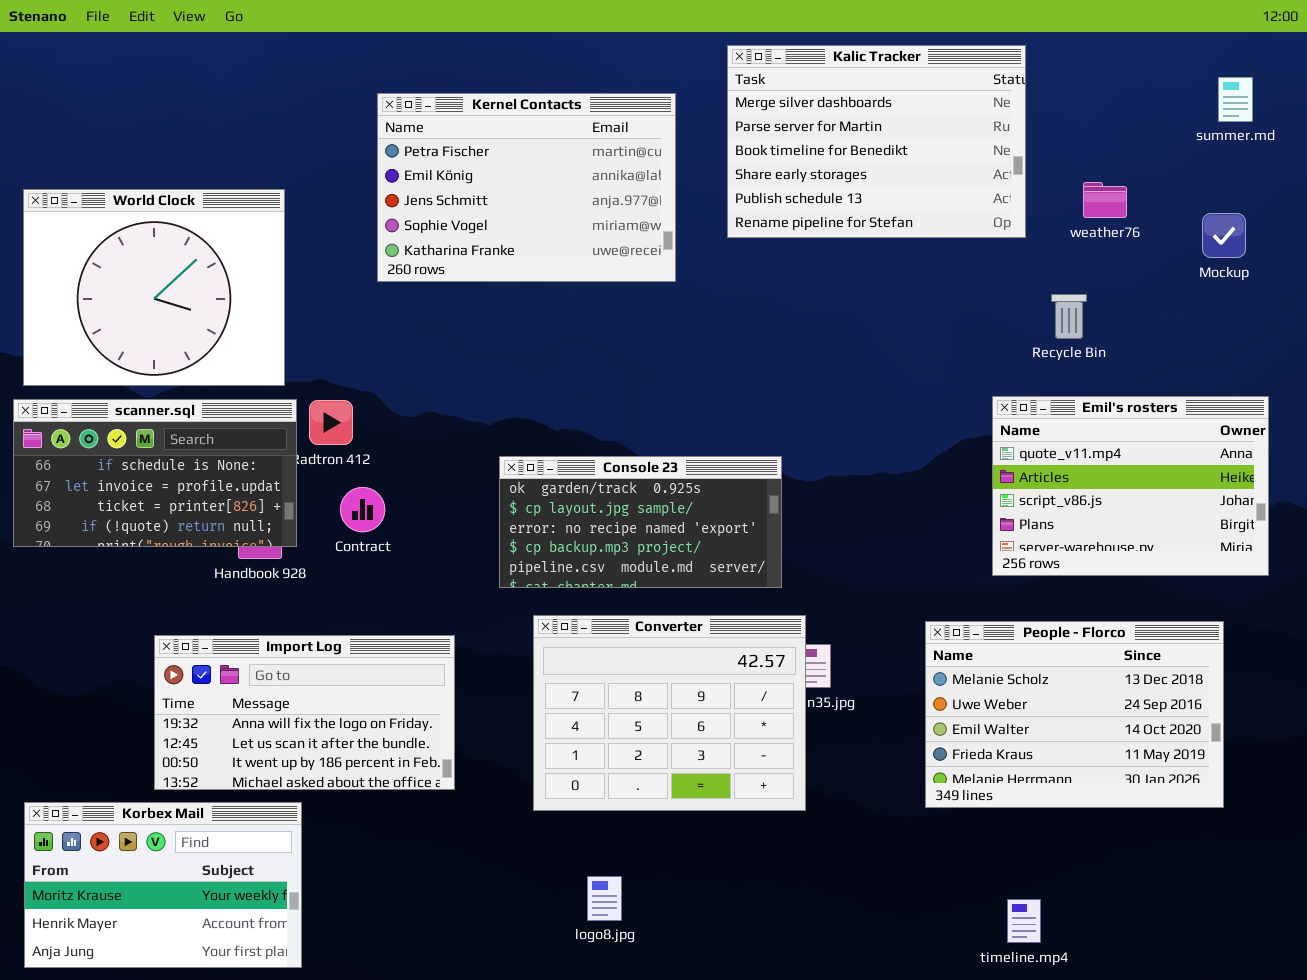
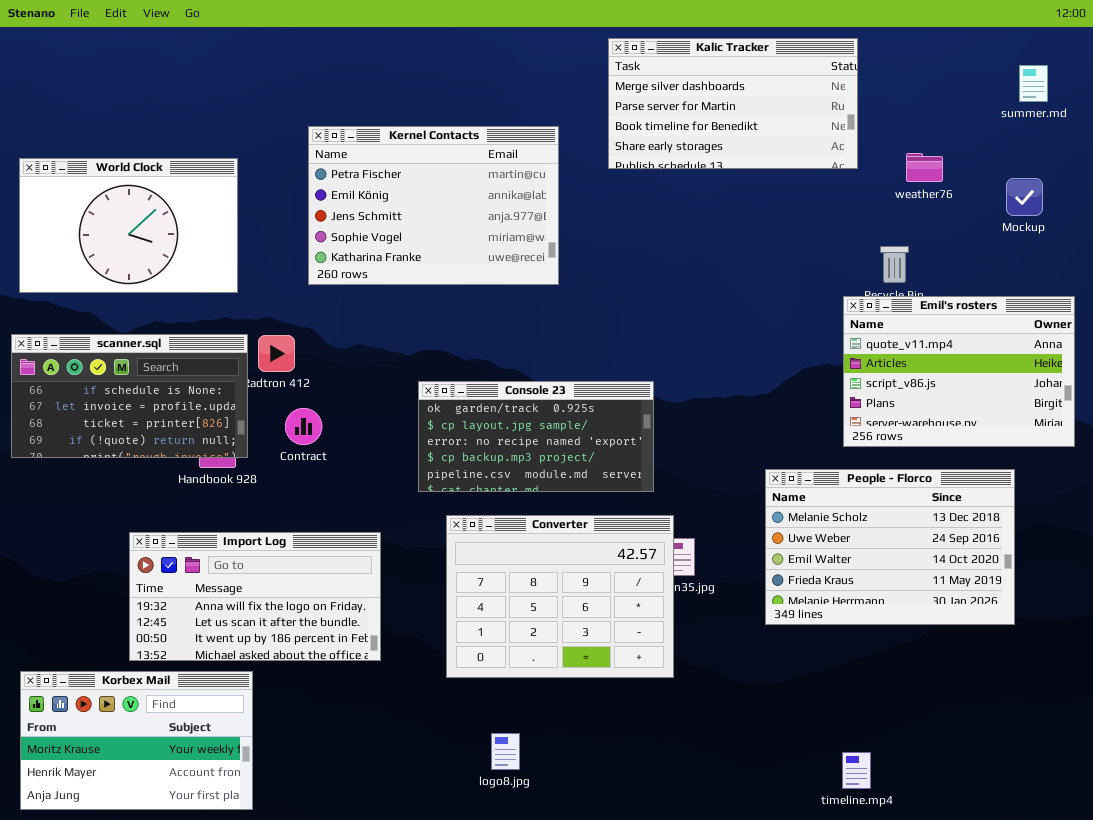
Kalic Tracker: [727,45,1026,238] -> [608,38,858,169], resized
Kernel Contacts: [377,93,676,282] -> [308,126,559,285], moved
World Clock: [23,189,285,386] -> [19,158,238,293], resized
Emil's rosters: [992,396,1269,576] -> [843,296,1075,447], moved
People - Florco: [925,621,1224,808] -> [765,469,1015,625], moved

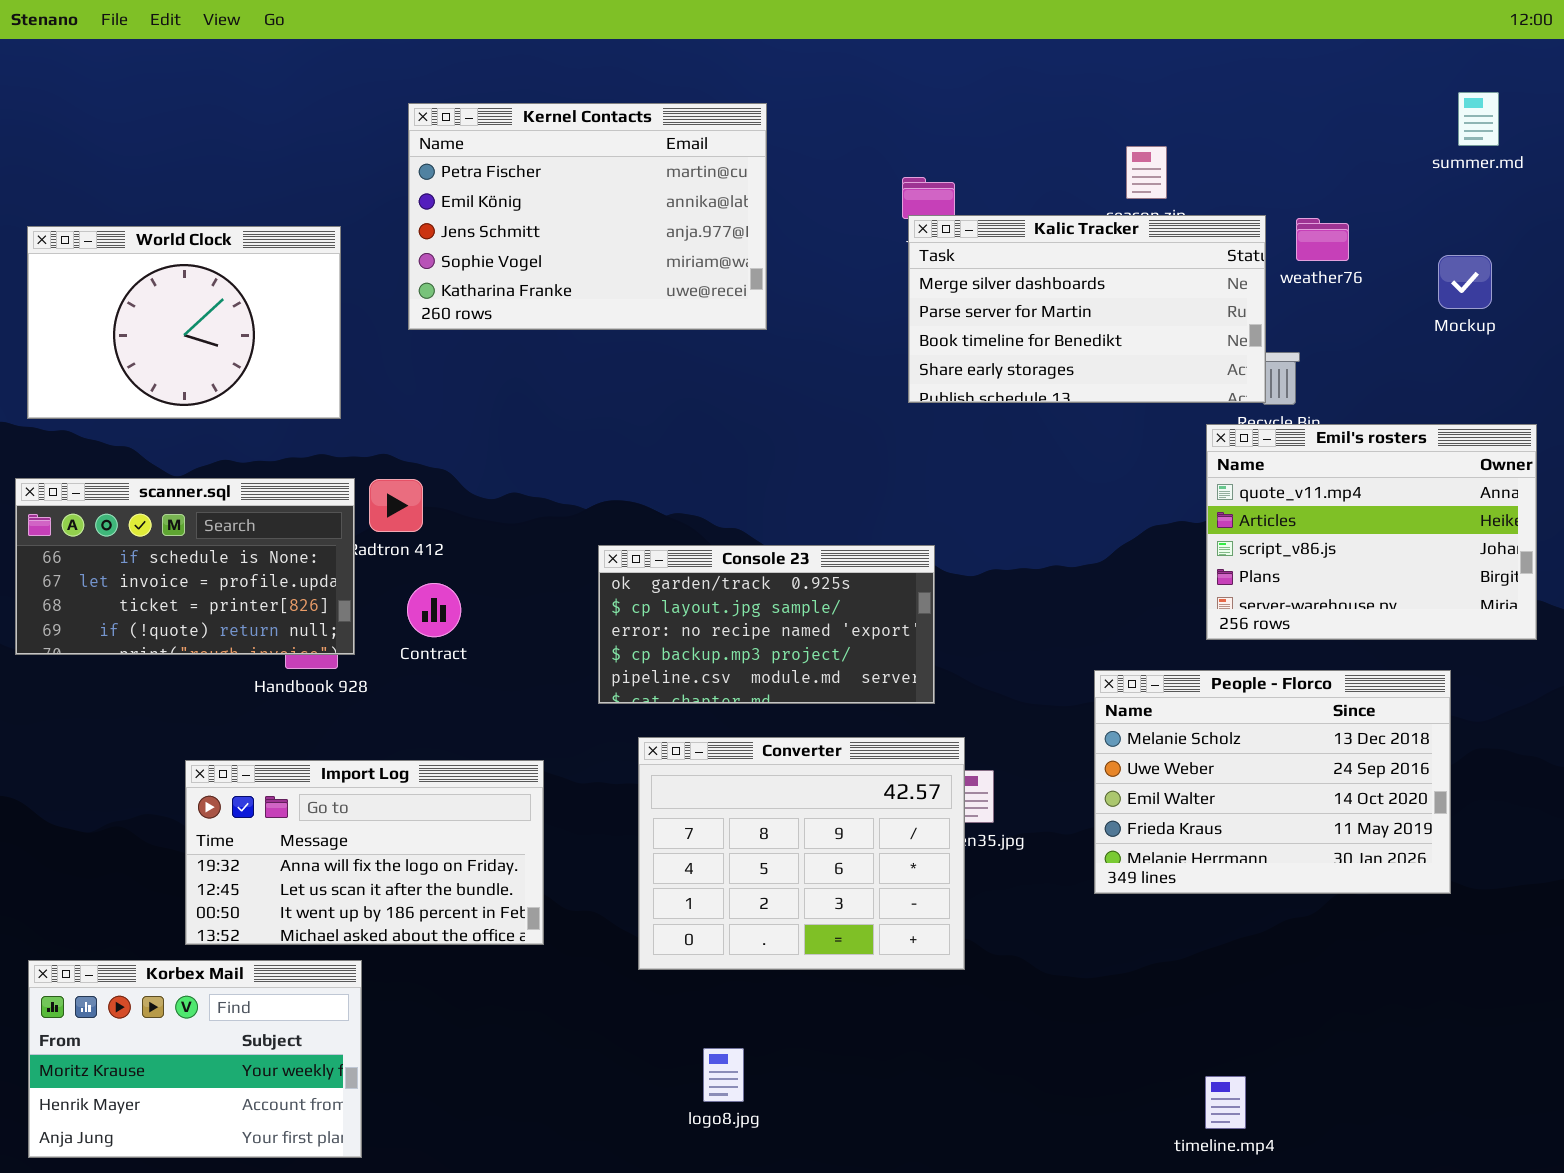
Kalic Tracker: [608,38,858,169] -> [908,215,1266,403], moved
Kernel Contacts: [308,126,559,285] -> [408,103,767,330], moved

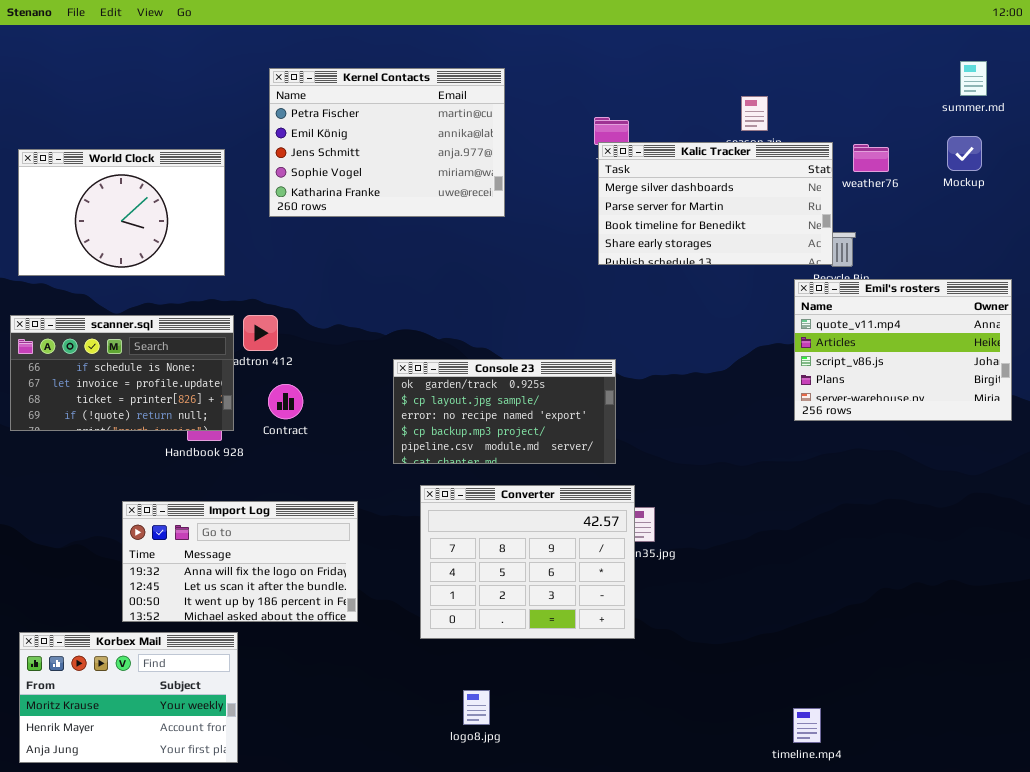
Mockup: [1438,255,1492,309] -> [947,136,982,171], moved
People - Florco: [1094,670,1451,894] -> none, closed

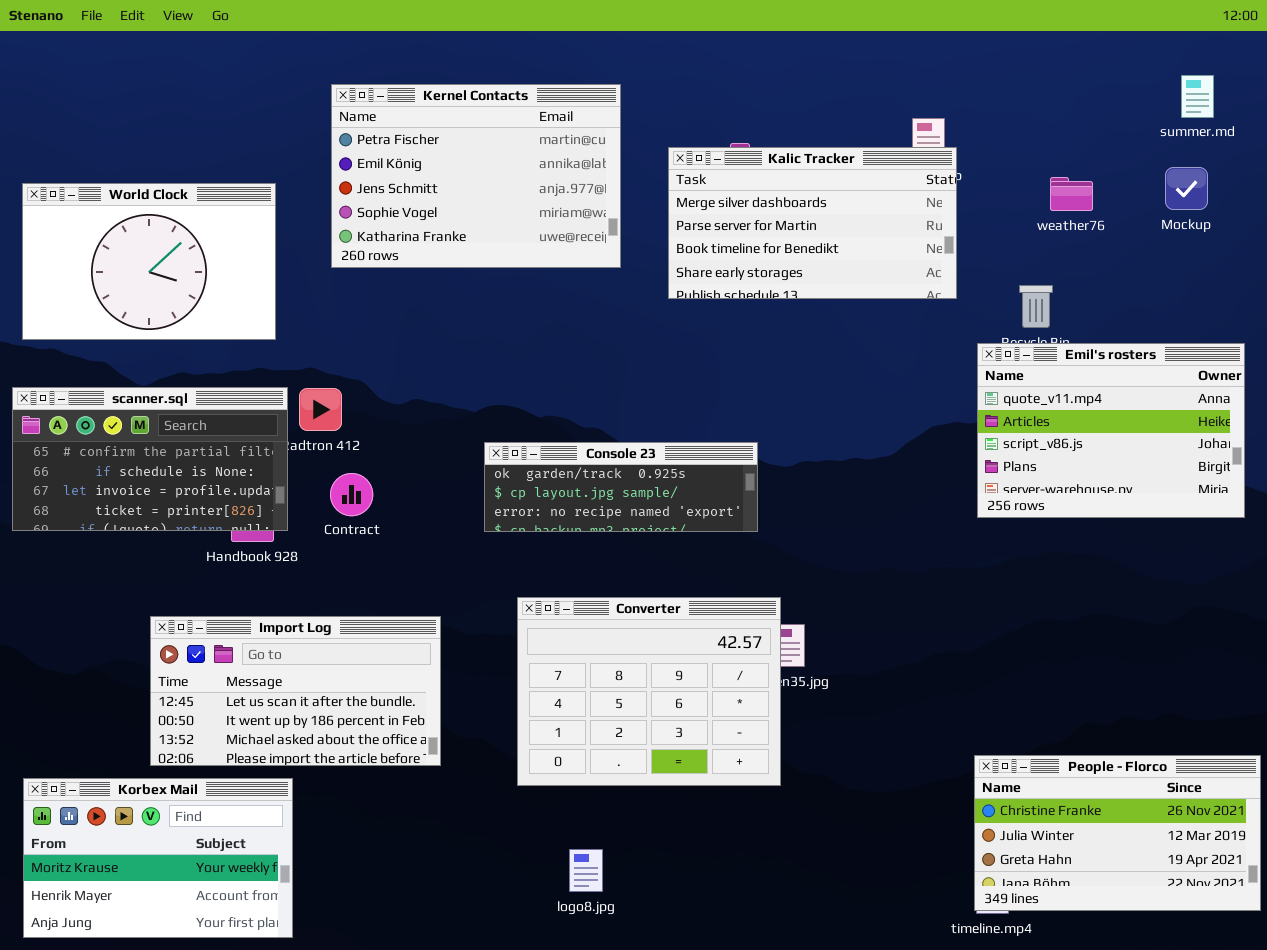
Kalic Tracker: [598,142,833,265] -> [668,147,957,299], moved
scanner.sql: [10,315,234,431] -> [12,387,288,531], scrolled up 1 row
Console 23: [393,359,616,464] -> [484,442,758,532], resized
Import Log: [122,501,358,622] -> [150,616,441,766], scrolled down 1 row
People - Florco: none -> [974,755,1261,911], opened

